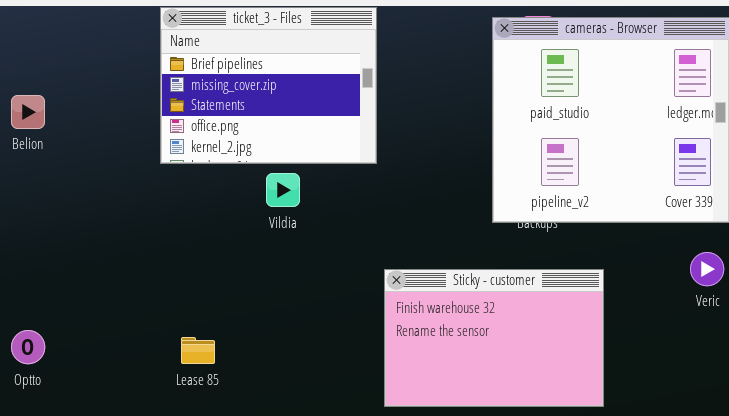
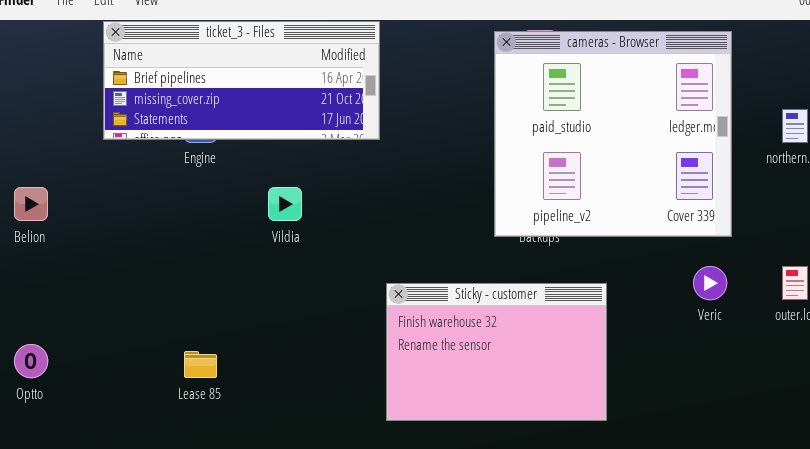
ticket_3 - Files: [160,7,377,164] -> [103,21,380,140], resized
Belion: [11,95,45,129] -> [14,187,48,221], moved

